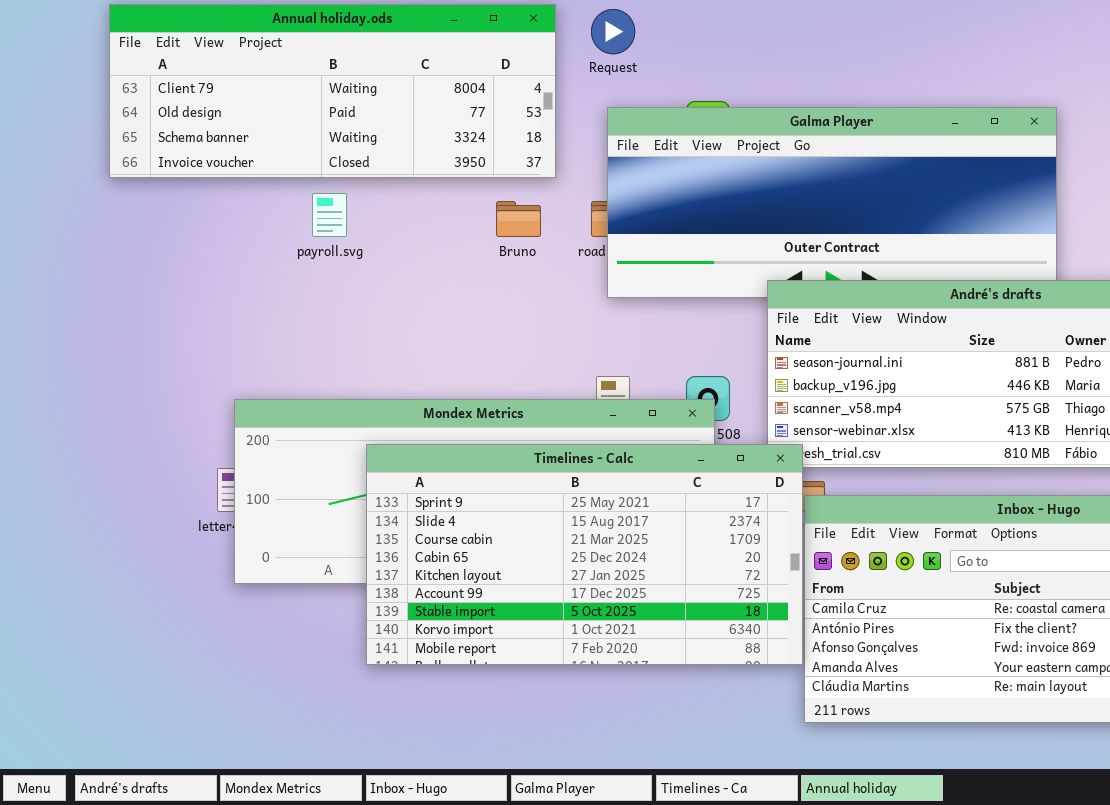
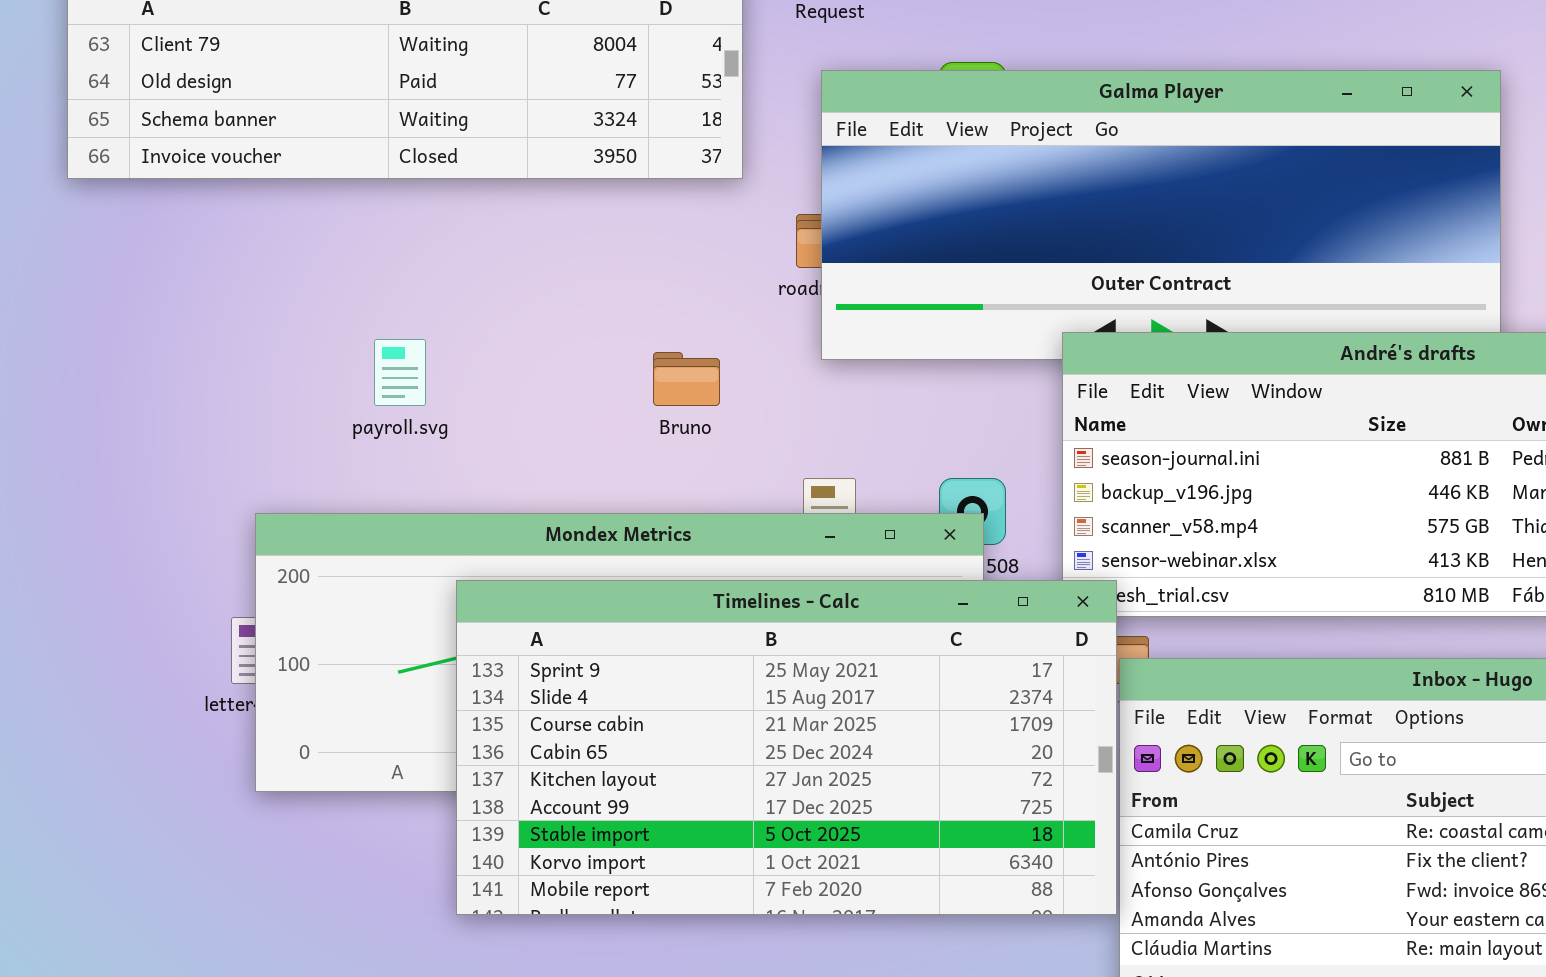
payroll.svg: [312,193,347,237] -> [374,339,426,406], moved
Bruno: [496,201,541,237] -> [653,352,720,406], moved

